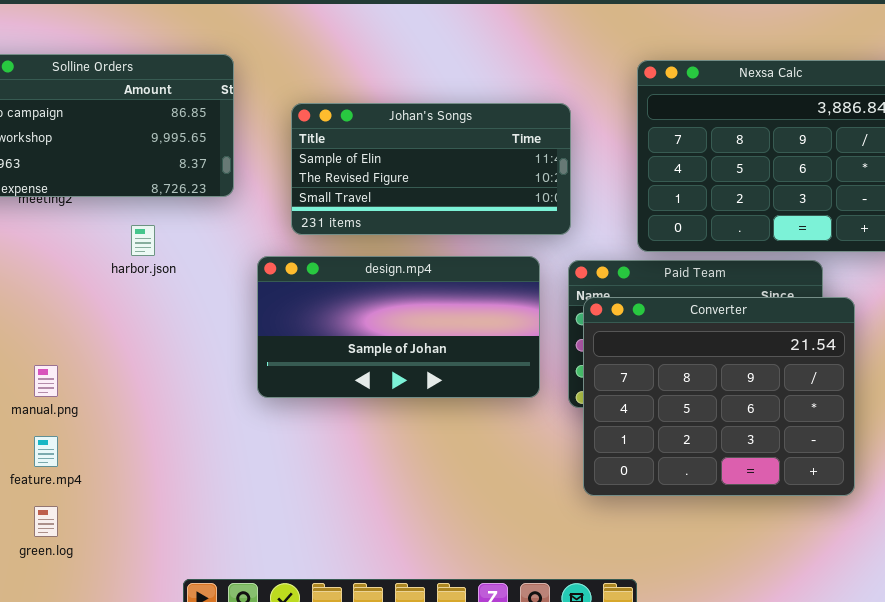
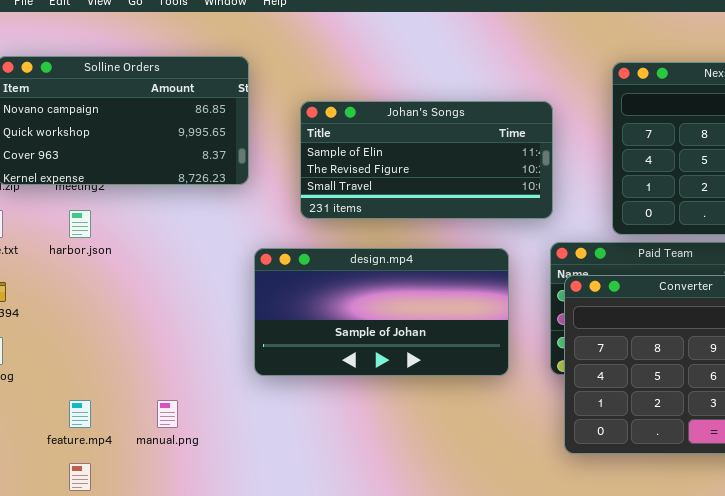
harbor.json: [131,225,155,256] -> [69,210,91,238], moved
design.mp4: [257,256,540,398] -> [254,248,509,376], moved
manual.png: [34,365,58,397] -> [157,400,178,428], moved

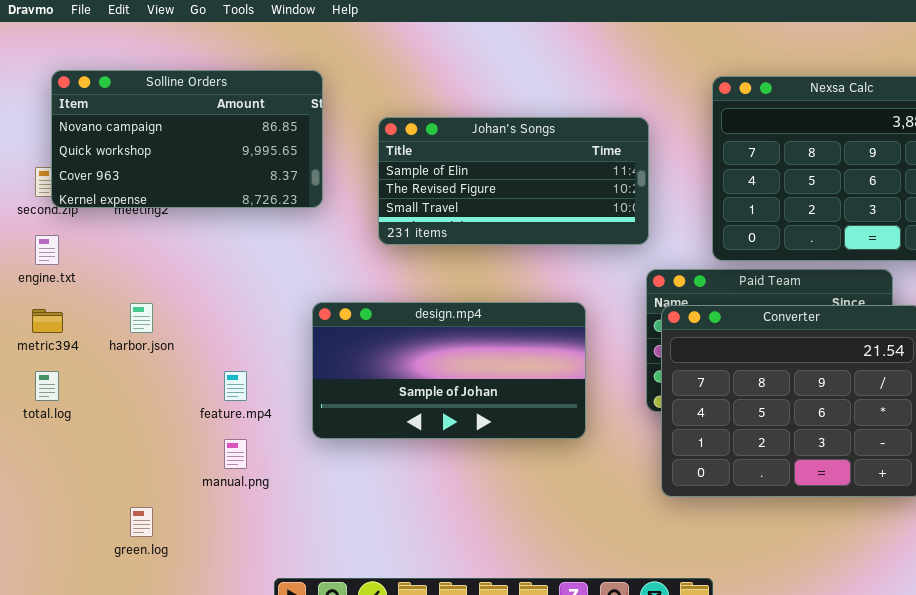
harbor.json: [69,210,91,238] -> [130,303,153,333], moved
design.mp4: [254,248,509,376] -> [312,302,586,439], moved
feature.mp4: [69,400,91,428] -> [224,371,247,401], moved

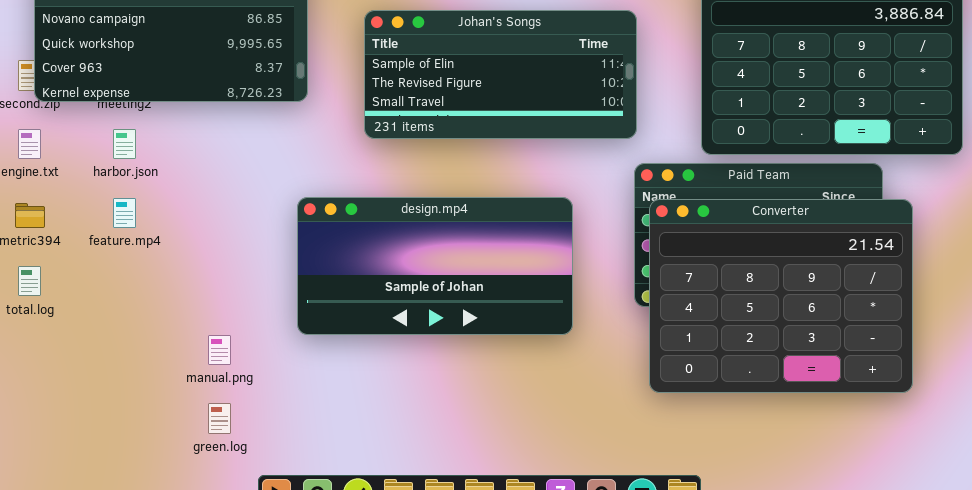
harbor.json: [130,303,153,333] -> [113,129,136,159], moved
feature.mp4: [224,371,247,401] -> [113,198,136,228], moved
green.log: [130,507,153,537] -> [208,403,231,434], moved

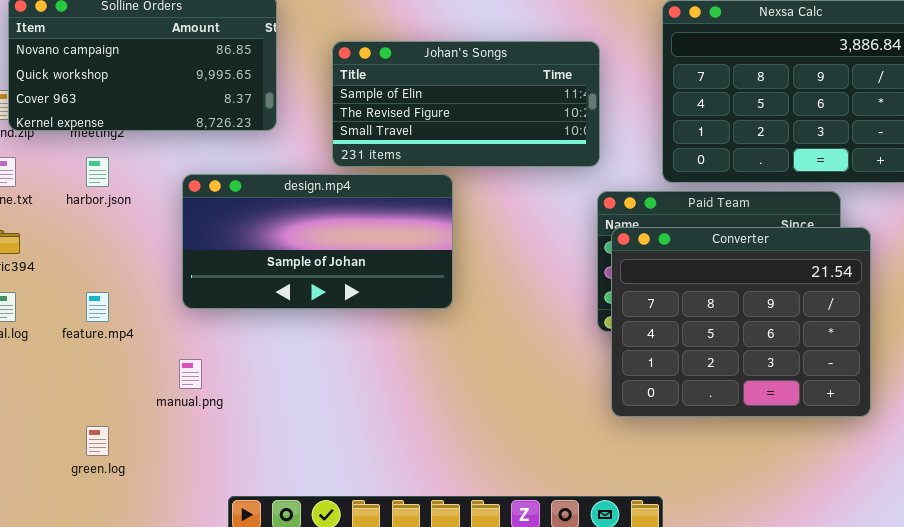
design.mp4: [297,197,573,335] -> [182,174,453,309], moved
feature.mp4: [113,198,136,228] -> [86,292,109,322], moved
green.log: [208,403,231,434] -> [86,426,109,456], moved

